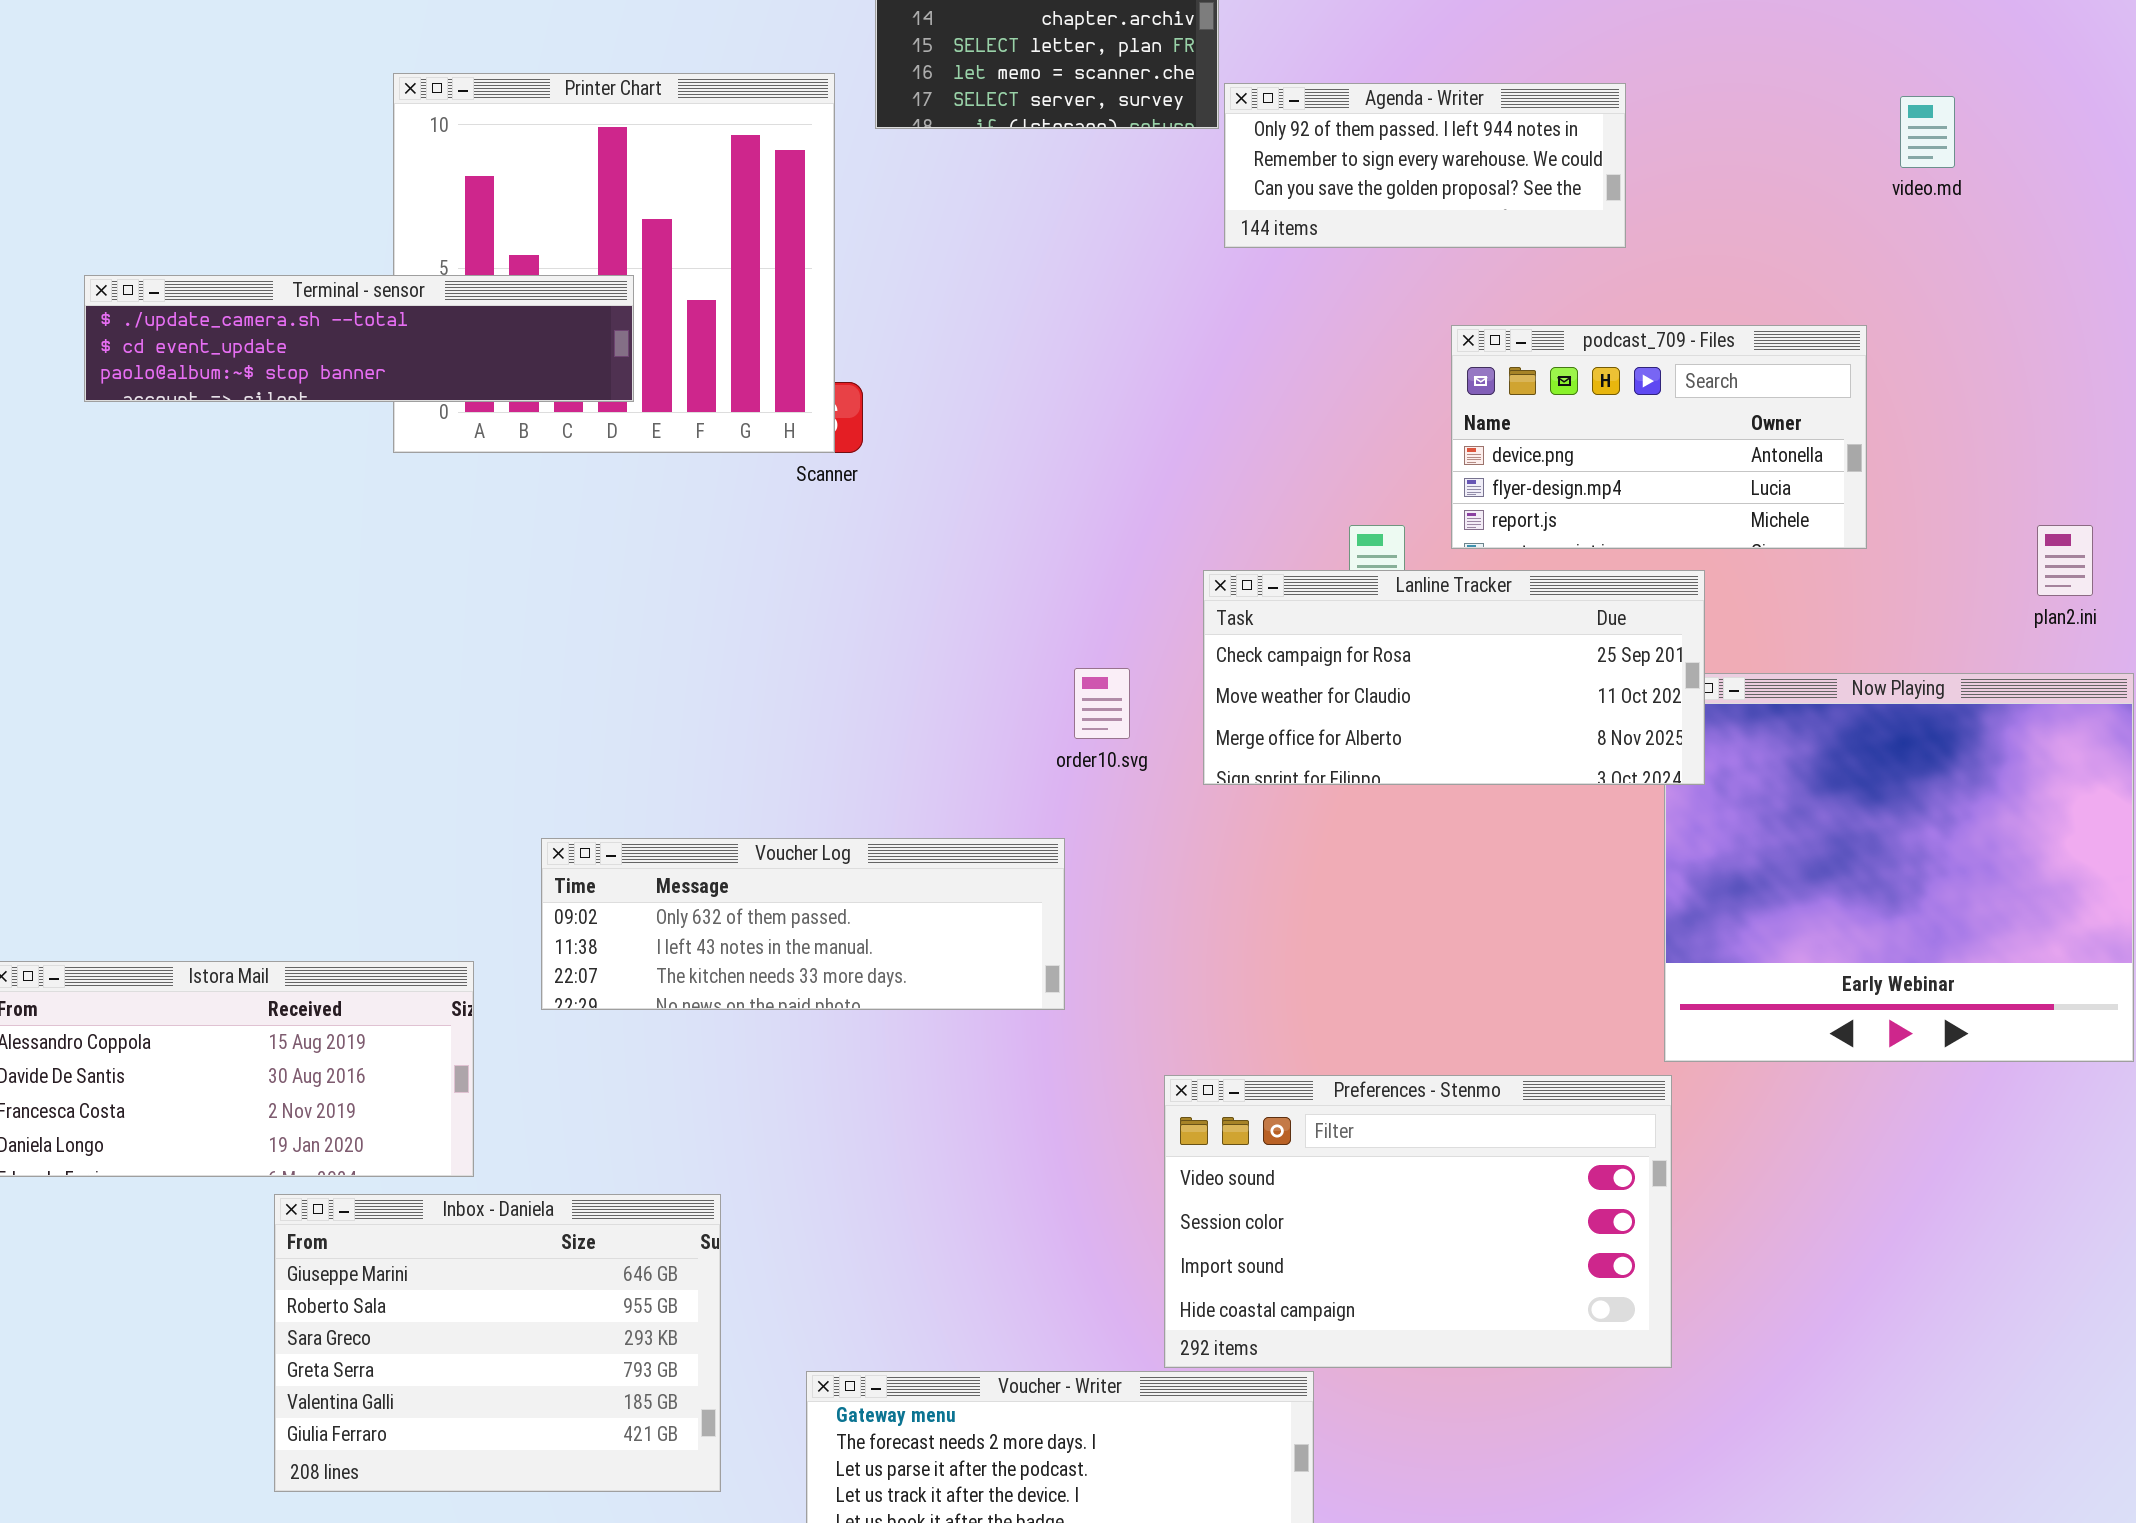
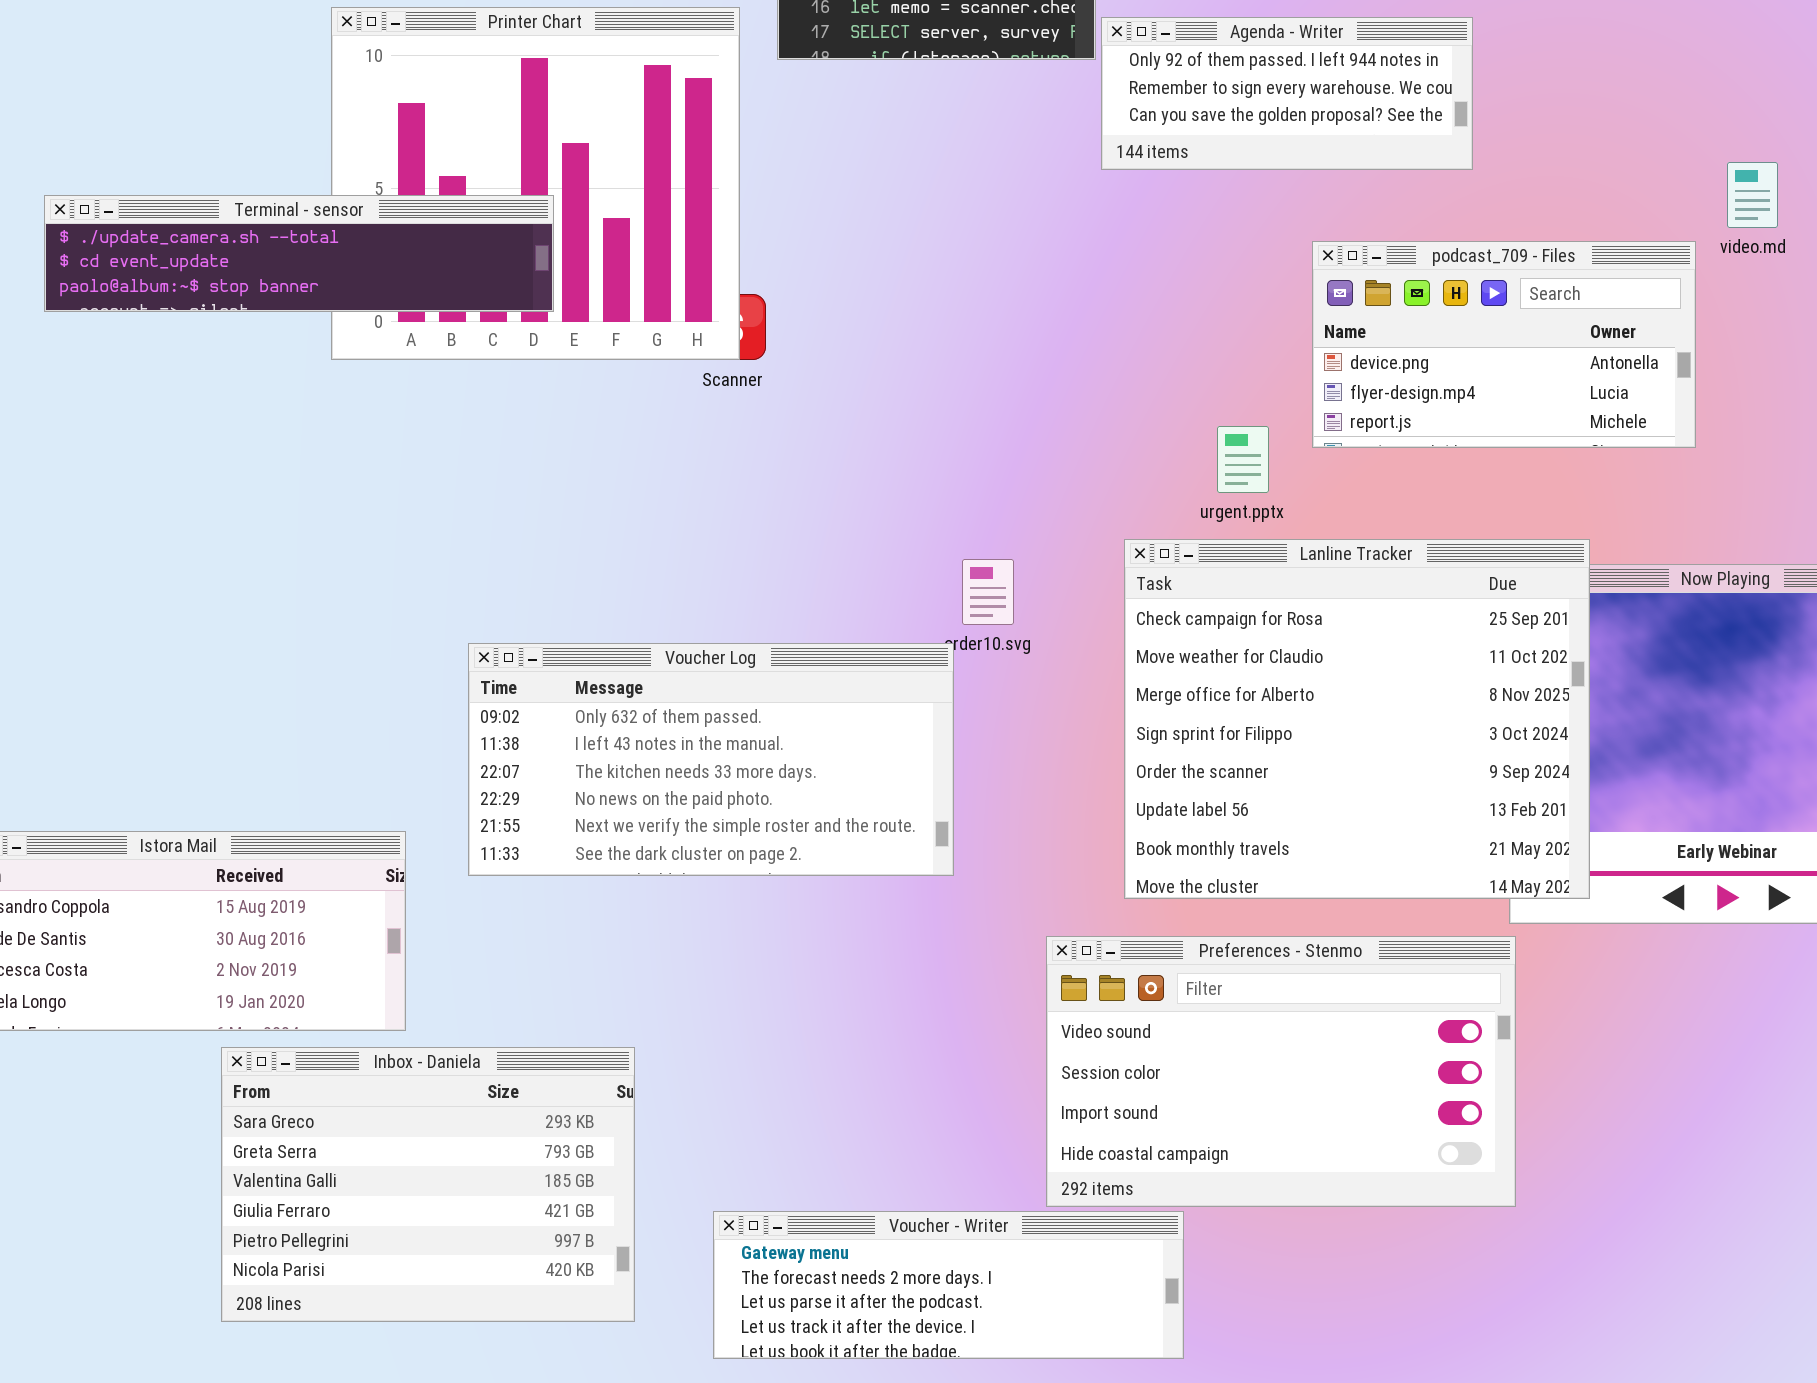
video.md: [1900,96,1955,168] -> [1727,162,1778,228], moved
Lanline Tracker: [1203,570,1705,785] -> [1124,539,1590,899], moved, resized
Voucher Log: [541,838,1065,1010] -> [468,643,954,876], resized
Inbox - Daniela: [274,1194,721,1492] -> [221,1047,635,1322], scrolled down 2 rows

